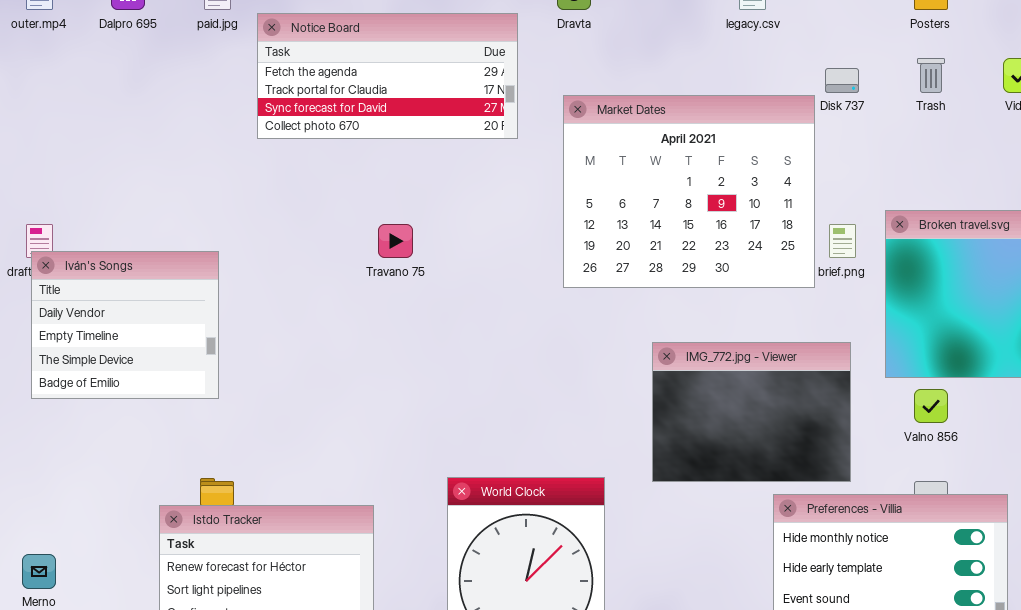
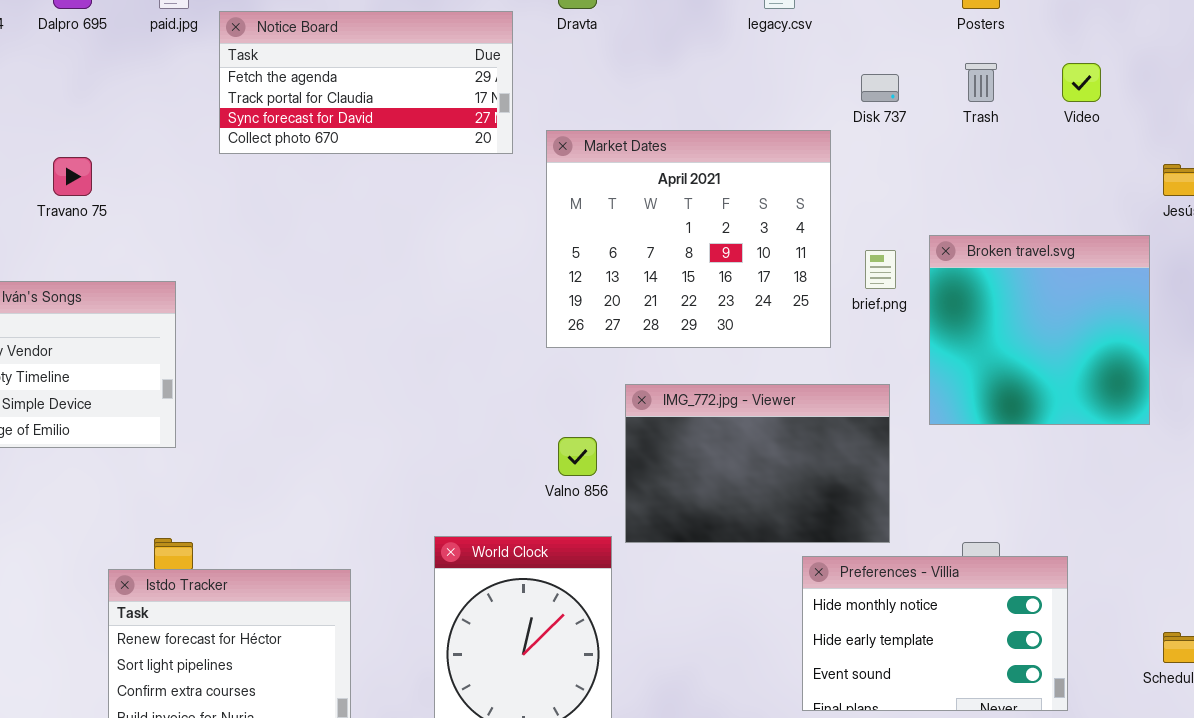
Market Dates: [563,95,815,288] -> [546,130,831,348], moved
Travano 75: [378,224,413,258] -> [53,157,92,196], moved
IMG_772.jpg - Viewer: [652,342,851,482] -> [625,384,890,543], resized
Valno 856: [914,389,948,423] -> [558,437,597,476], moved

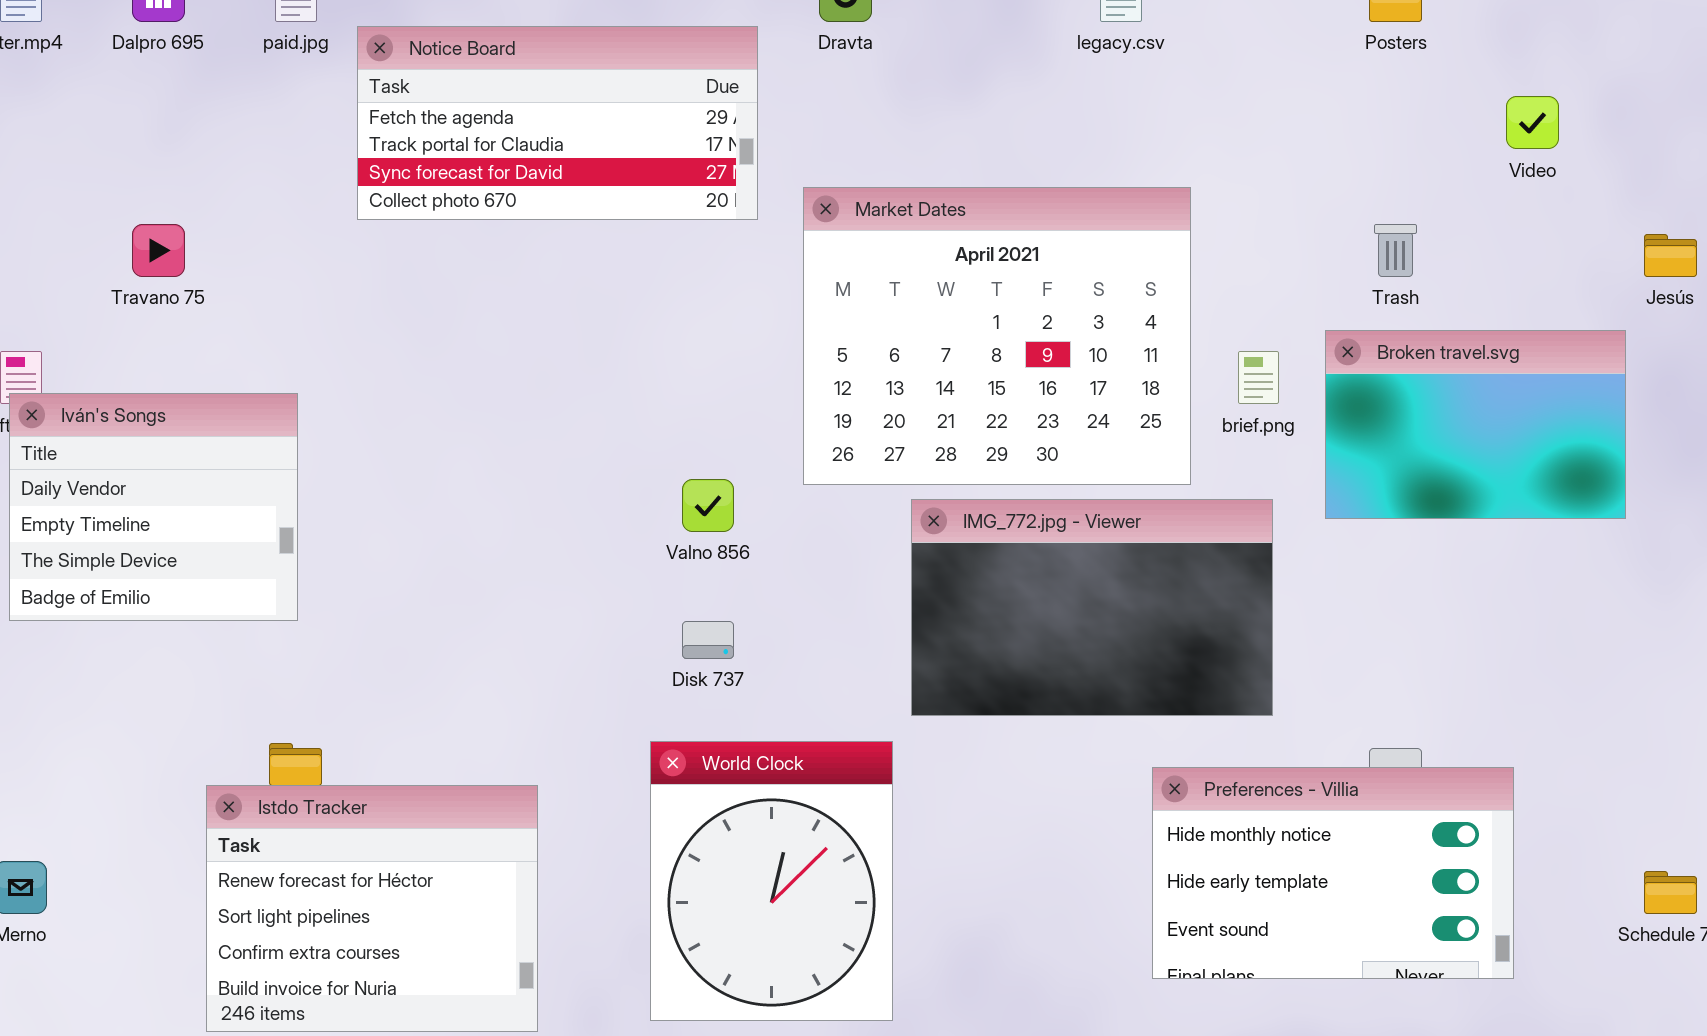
Trash: [965,63,997,102] -> [1374,224,1417,277], moved
Disk 737: [861,74,899,102] -> [682,621,734,659], moved
Broken travel.svg: [929,235,1150,425] -> [1325,330,1626,519], resized
IMG_772.jpg - Viewer: [625,384,890,543] -> [911,499,1273,716], moved
Valno 856: [558,437,597,476] -> [682,479,734,532], moved

